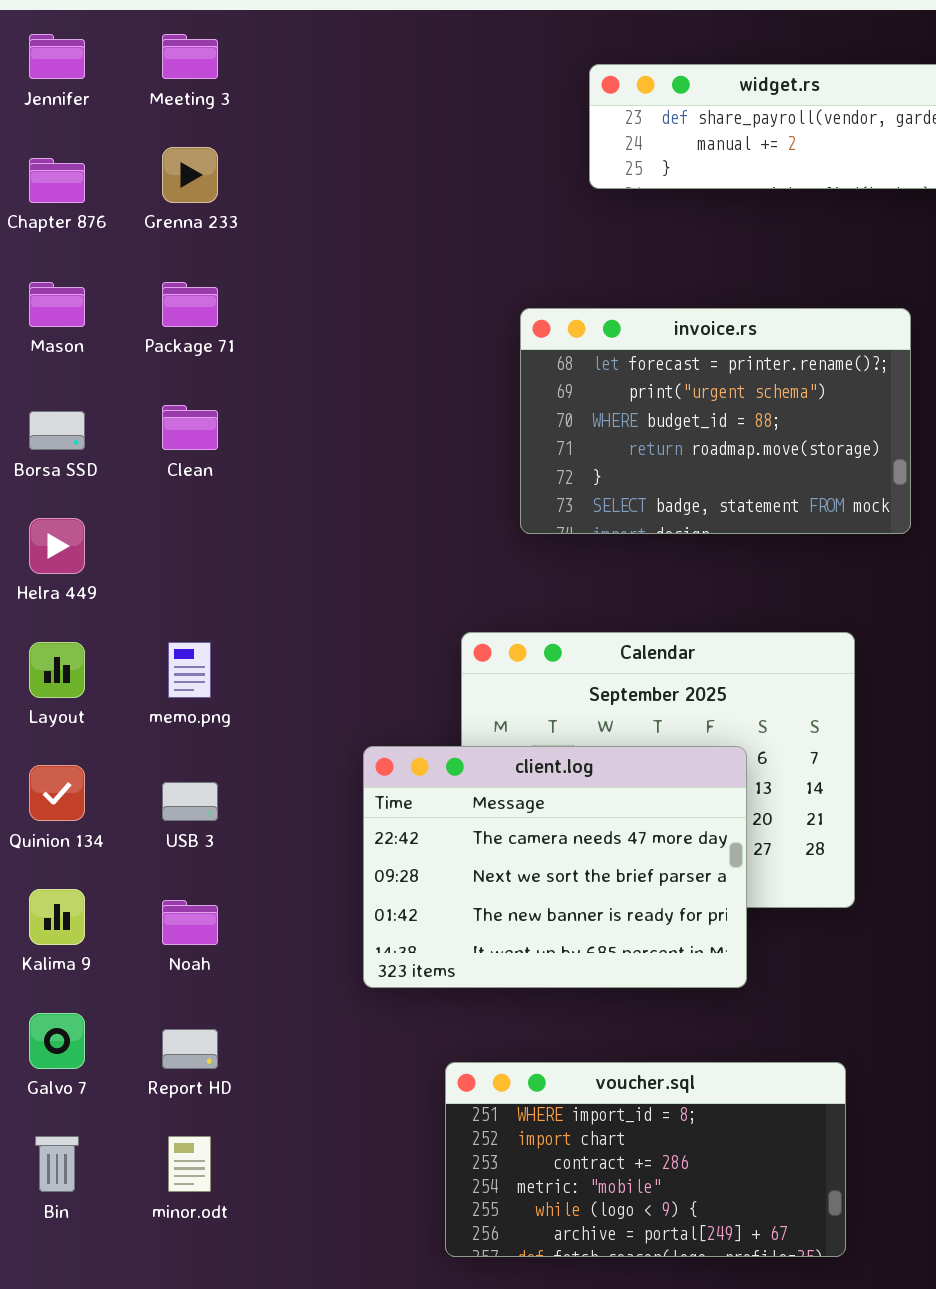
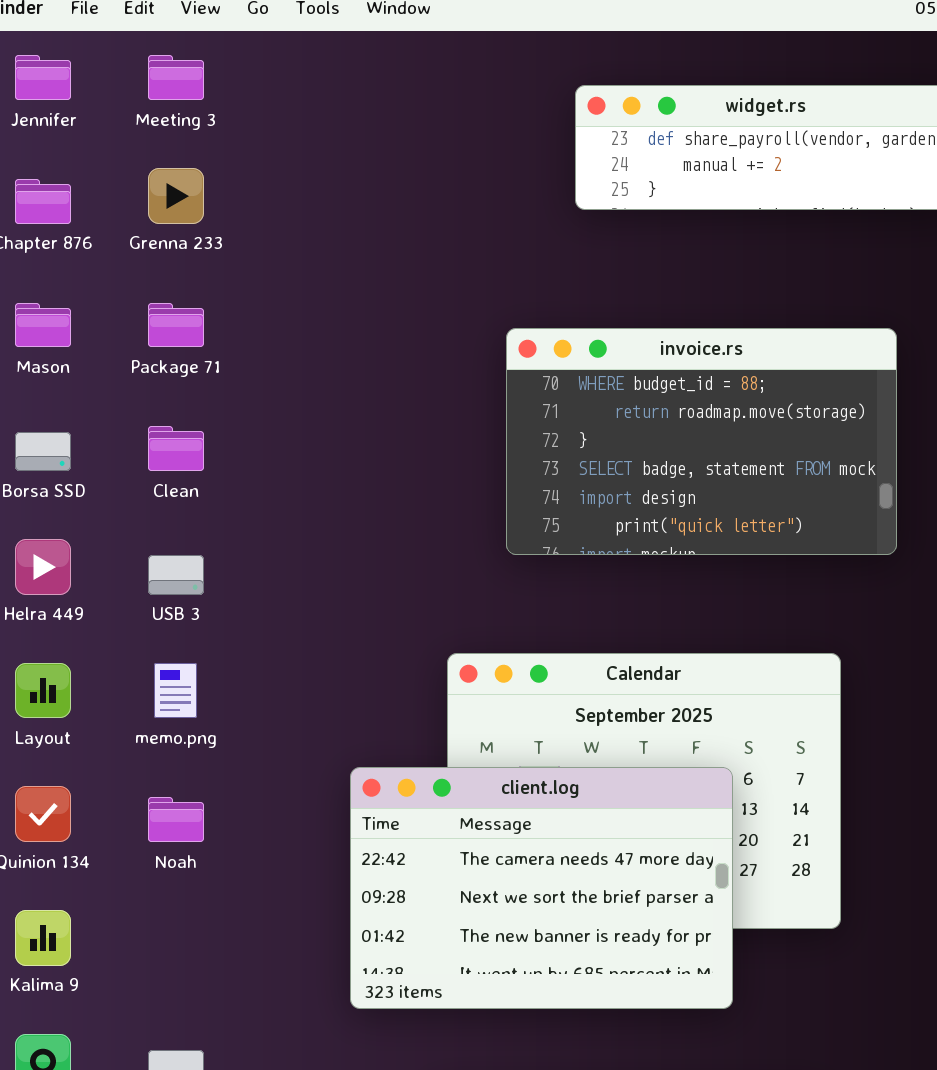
invoice.rs: [520,308,911,534] -> [506,328,897,555], scrolled down 2 rows
USB 3: [162,782,218,821] -> [148,555,204,595], moved
Noah: [162,900,218,945] -> [148,797,204,842], moved

